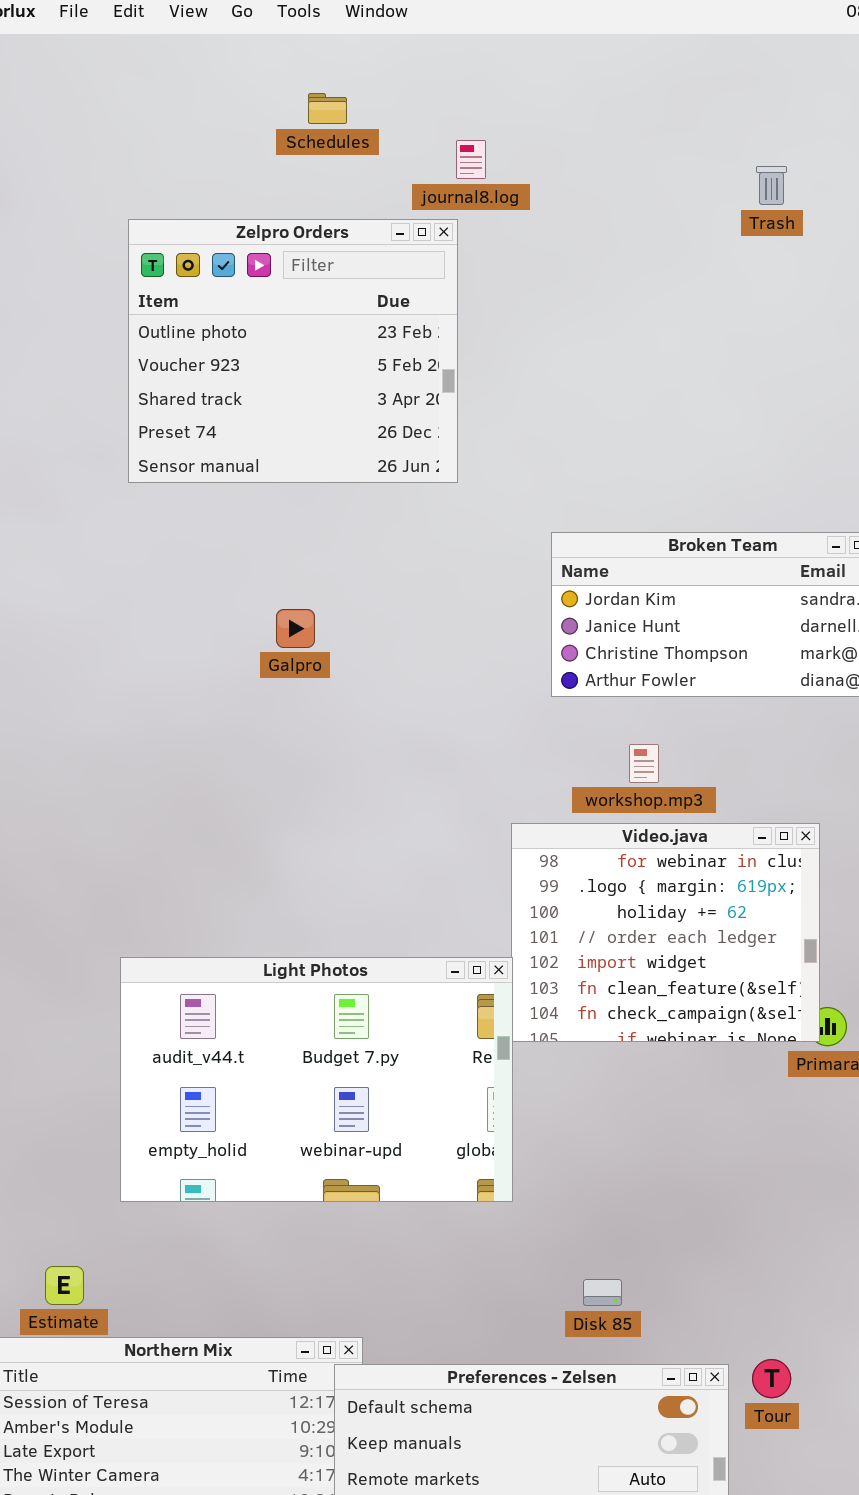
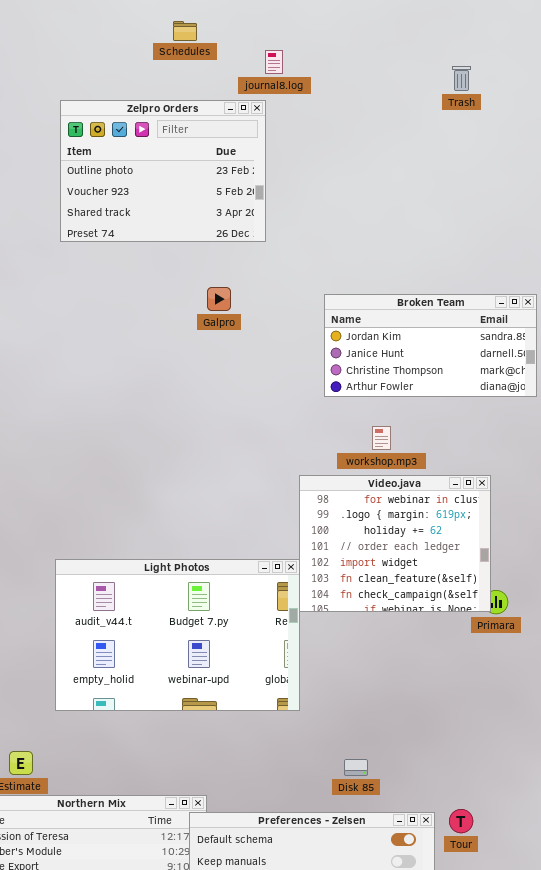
Zelpro Orders: [128,219,458,483] -> [60,100,266,242], resized
Galpro: [276,609,315,648] -> [207,287,231,311], moved

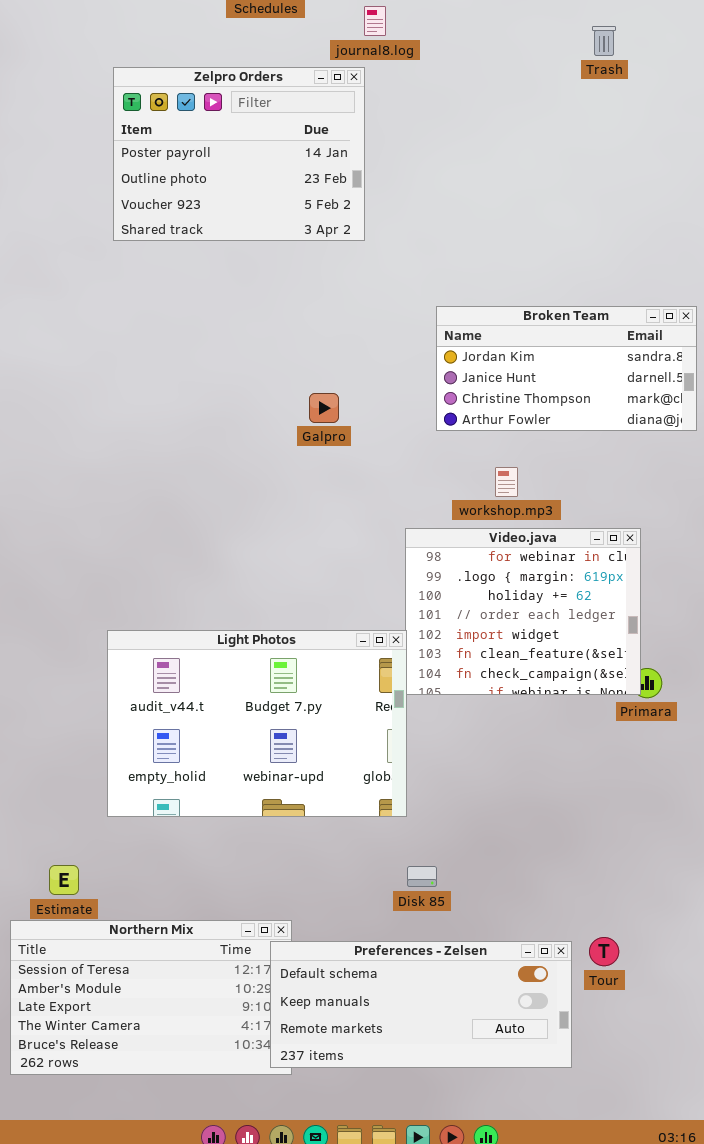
Zelpro Orders: [60,100,266,242] -> [113,67,365,241], scrolled up 1 row
Galpro: [207,287,231,311] -> [309,393,339,423], moved
Disk 85: [344,759,368,776] -> [407,866,437,887], moved

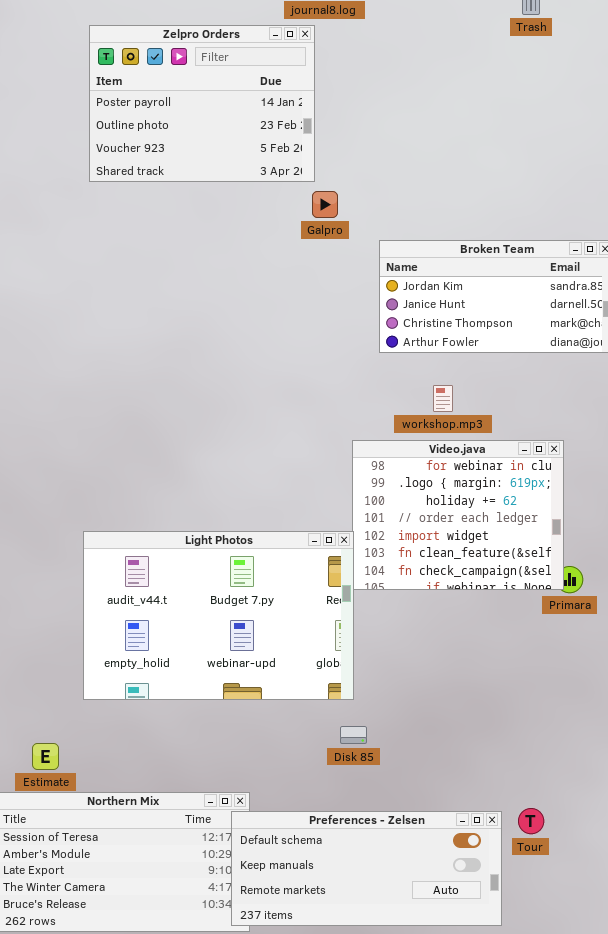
Galpro: [309,393,339,423] -> [312,191,338,218], moved
Disk 85: [407,866,437,887] -> [340,726,367,744], moved

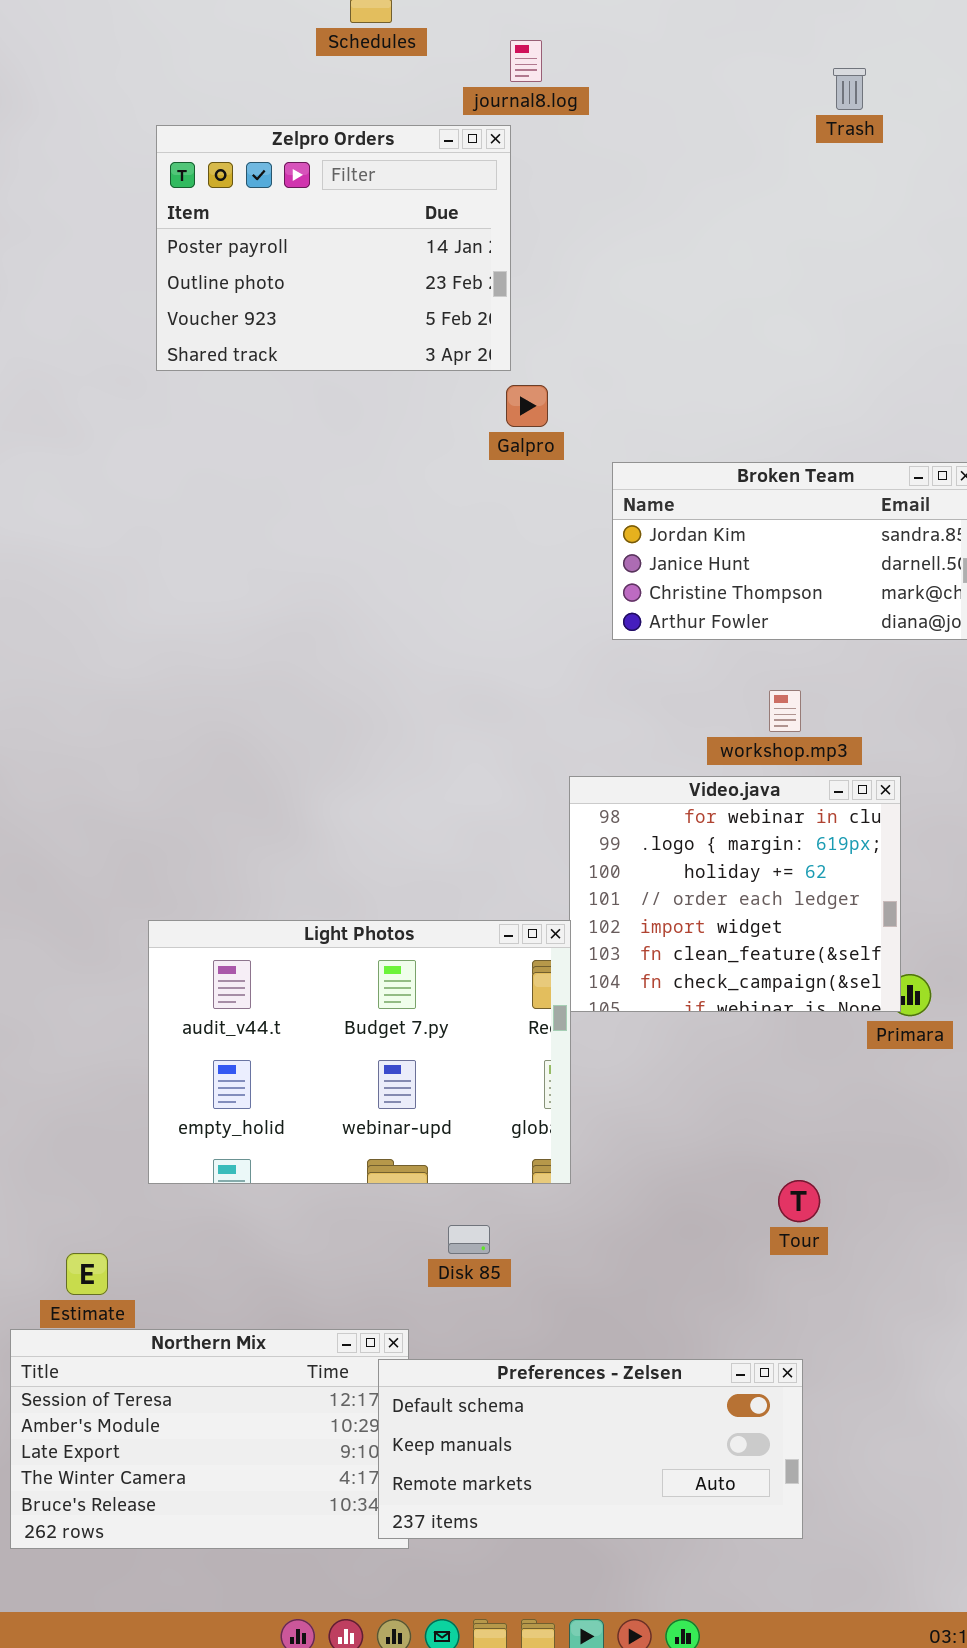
workshop.mp3: [433,385,453,412] -> [769,690,801,732], moved
Disk 85: [340,726,367,744] -> [448,1225,490,1254], moved
Tour: [518,808,544,834] -> [778,1180,820,1222], moved

